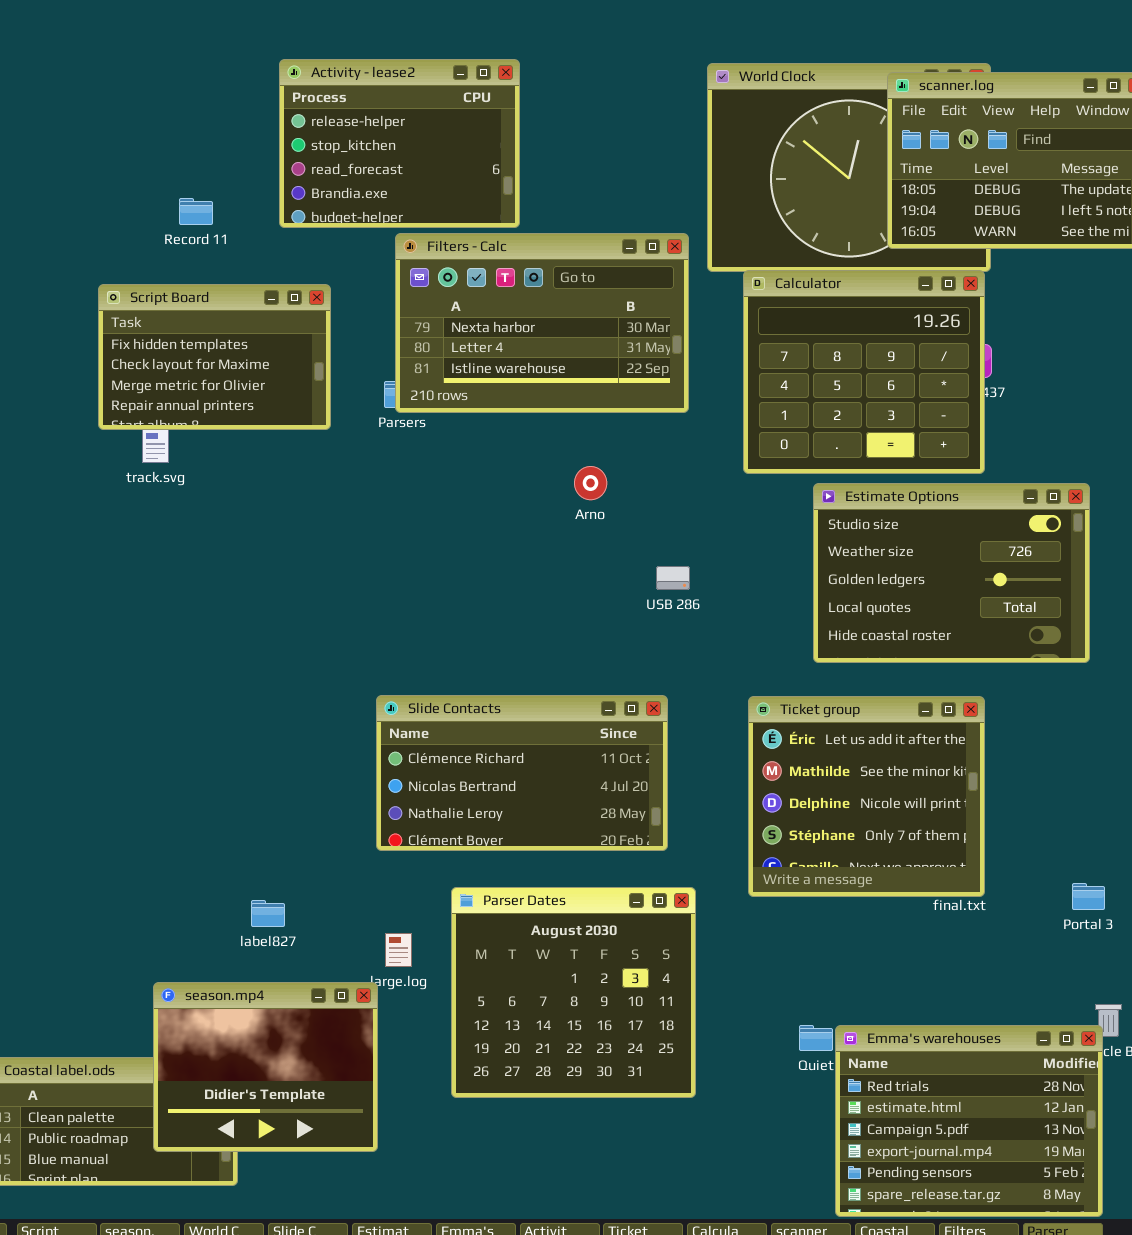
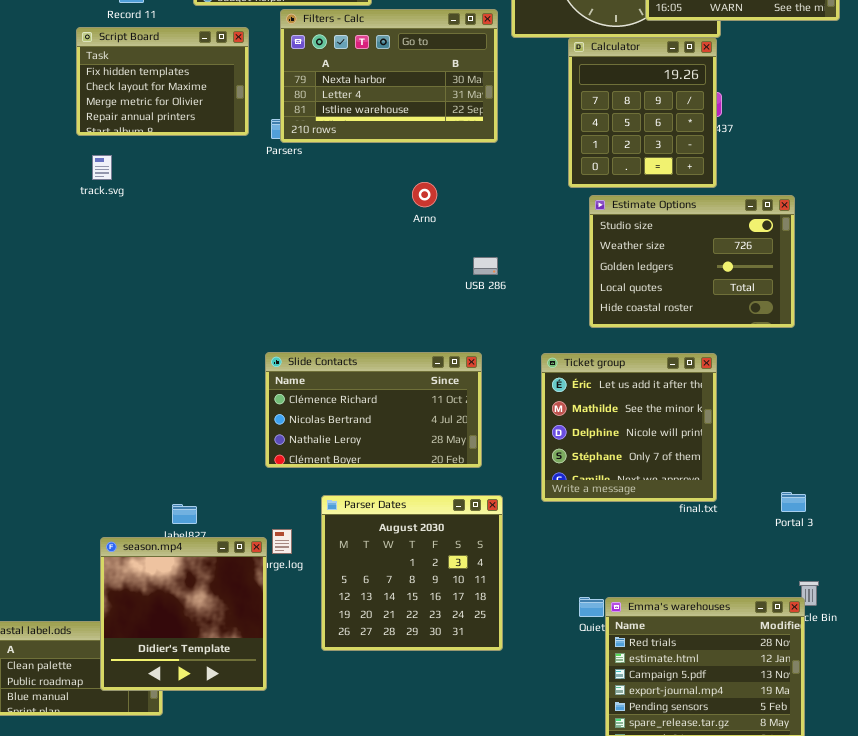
Calculator: [743,270,985,474] -> [568,37,717,188], resized
Script Board: [98,284,331,430] -> [76,27,249,136], moved
season.mp4: [153,982,378,1152] -> [100,537,267,691], resized

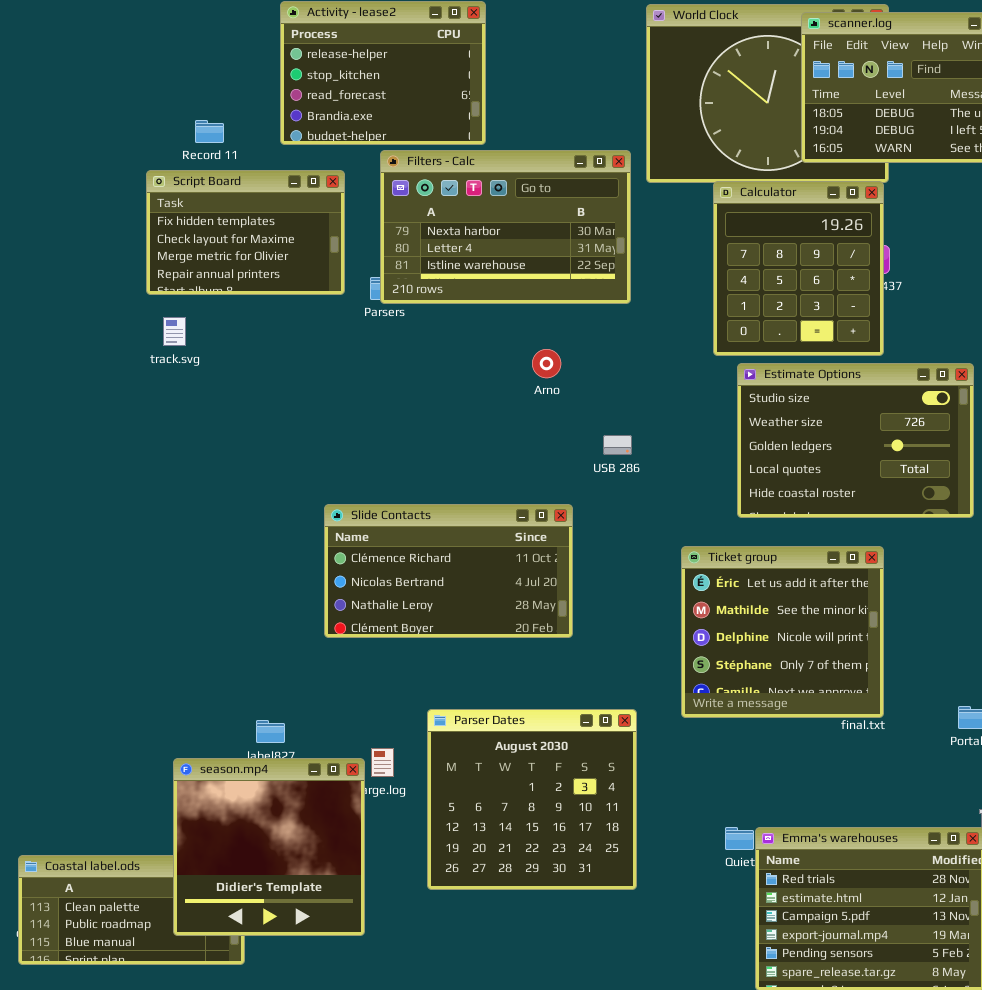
Slide Contacts: [265,352,482,468] -> [324,504,573,638], moved

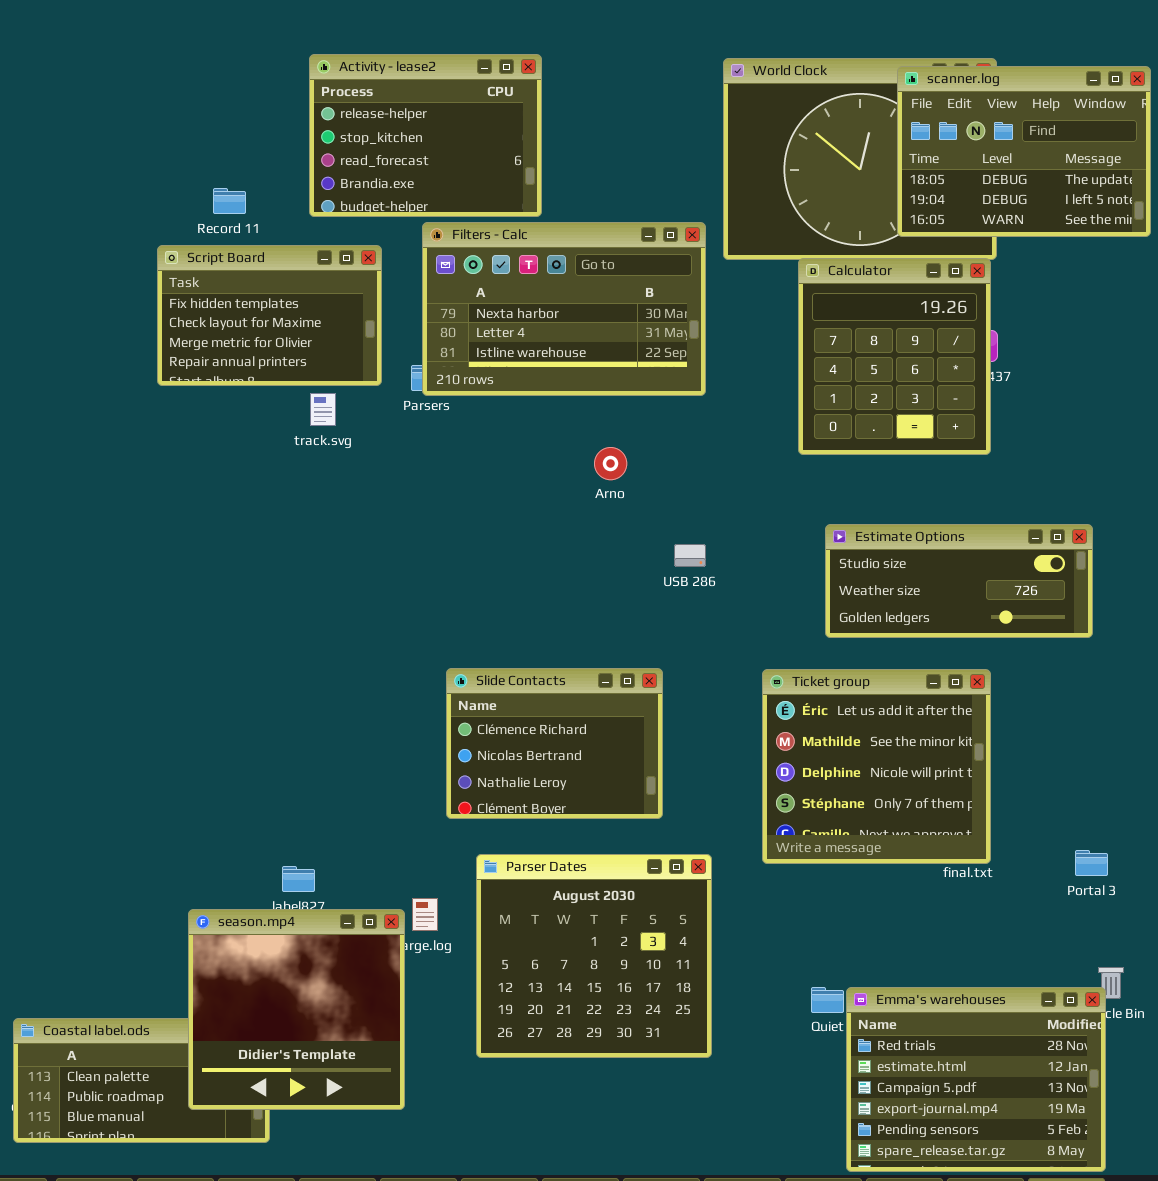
track.svg: [163,317,186,346] -> [310,393,336,426], moved
Estimate Options: [737,363,974,518] -> [825,524,1093,638], resized
Slide Contacts: [324,504,573,638] -> [446,668,663,819], moved, resized

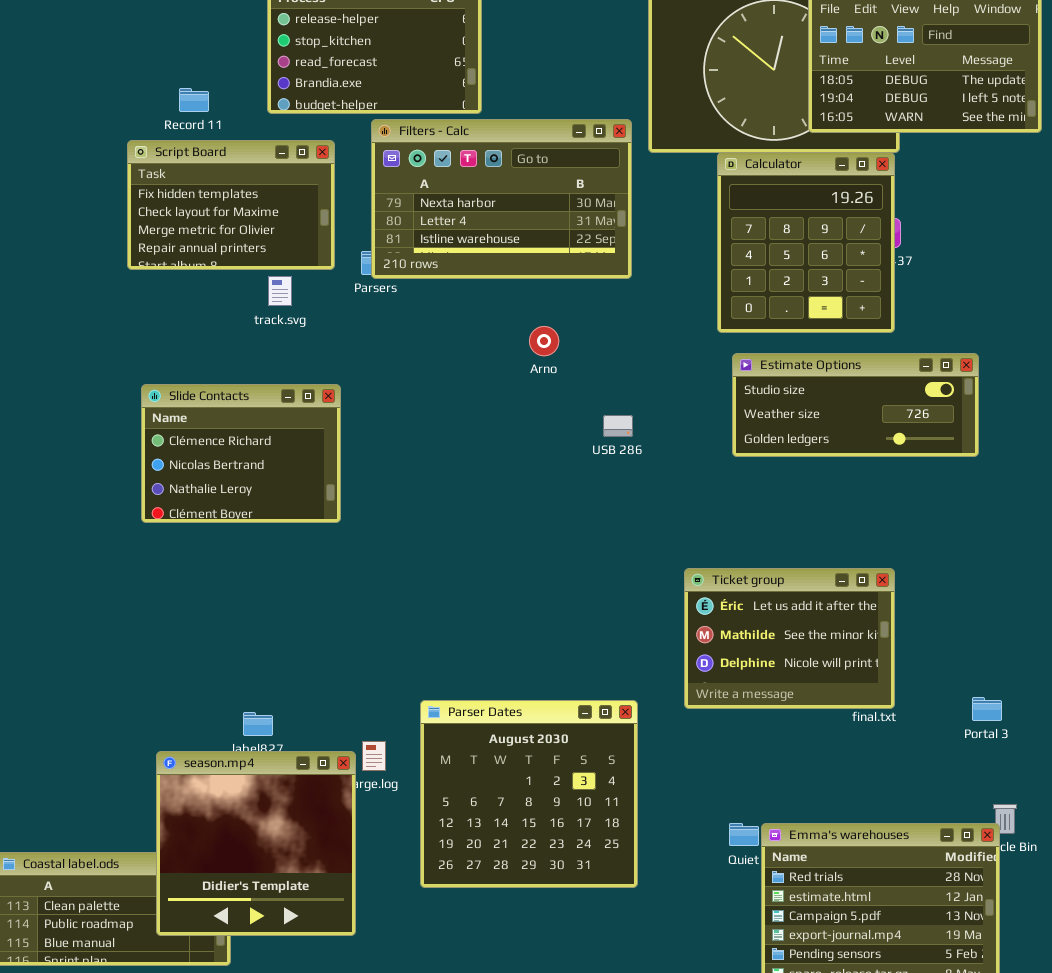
Estimate Options: [825,524,1093,638] -> [732,353,979,457], moved
Slide Contacts: [446,668,663,819] -> [141,384,341,523], moved
Ticket group: [762,669,991,864] -> [684,568,895,709], resized

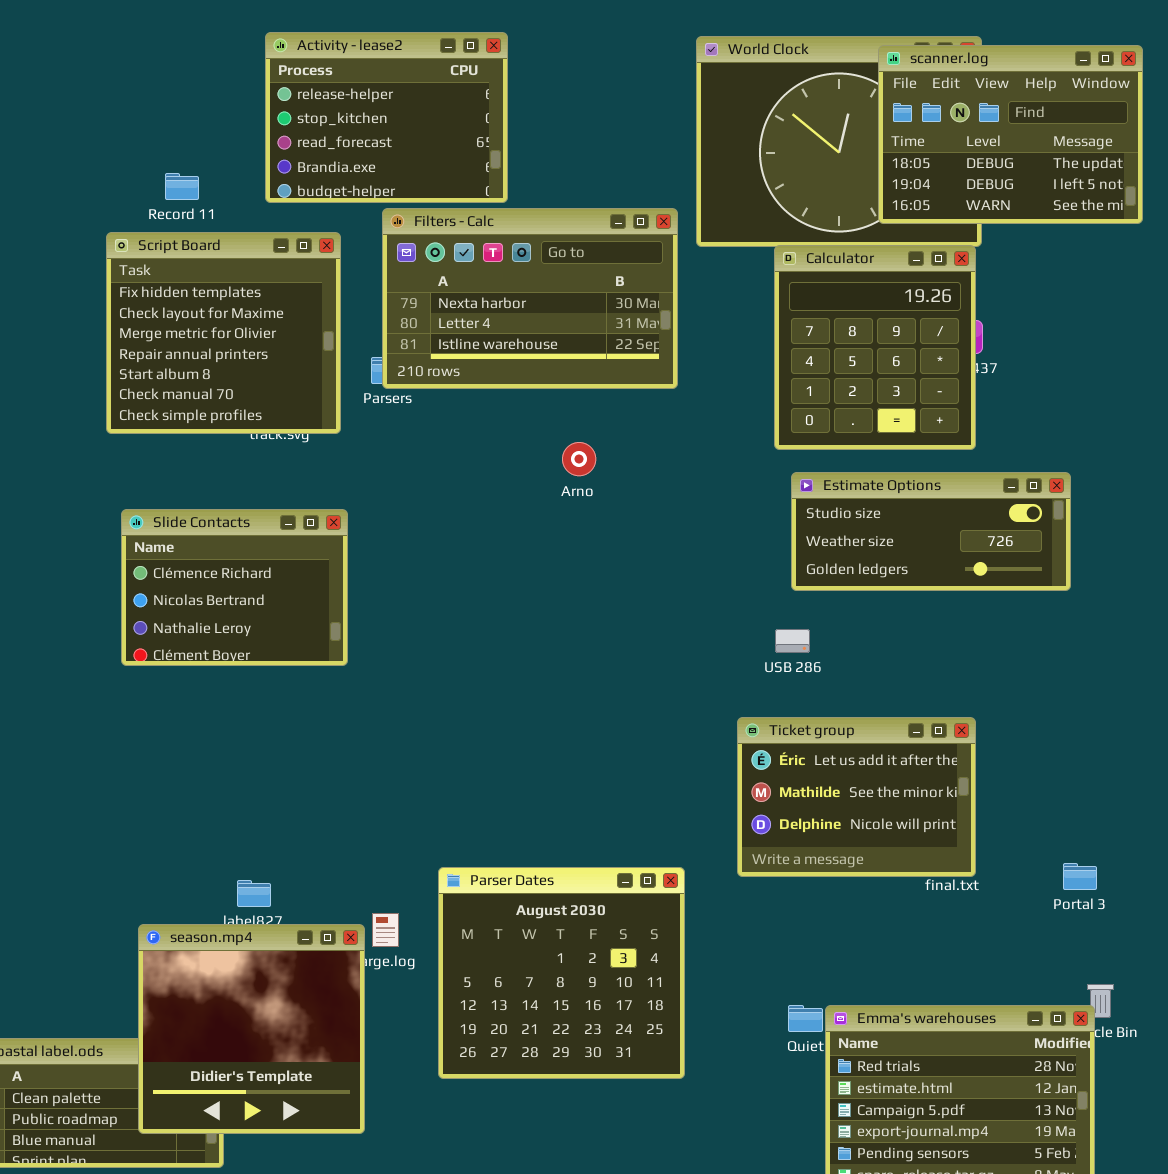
Script Board: [127,140,335,270] -> [106,232,341,434], resized
USB 286: [603,415,633,437] -> [775,629,810,653], moved

